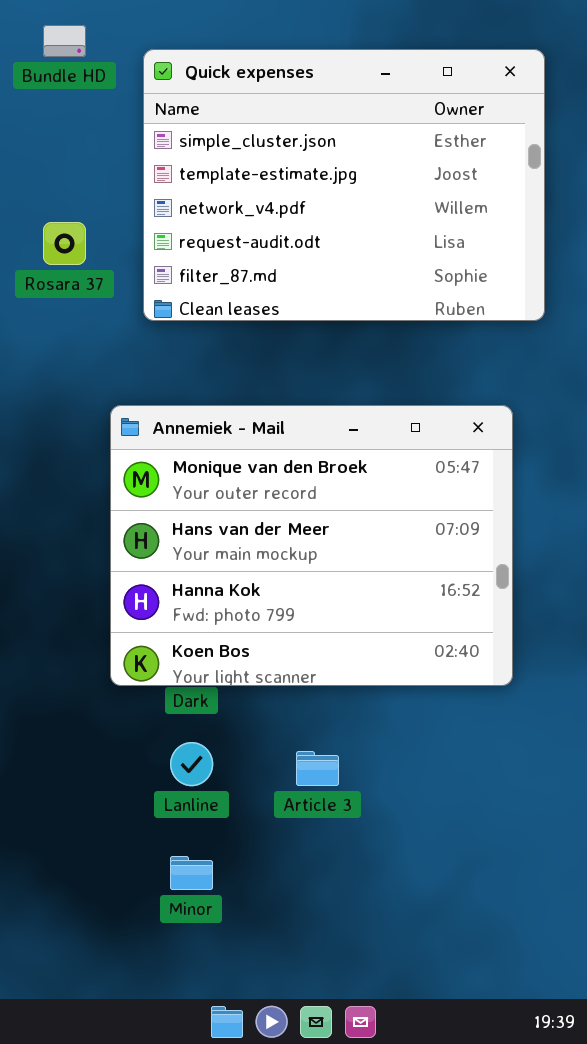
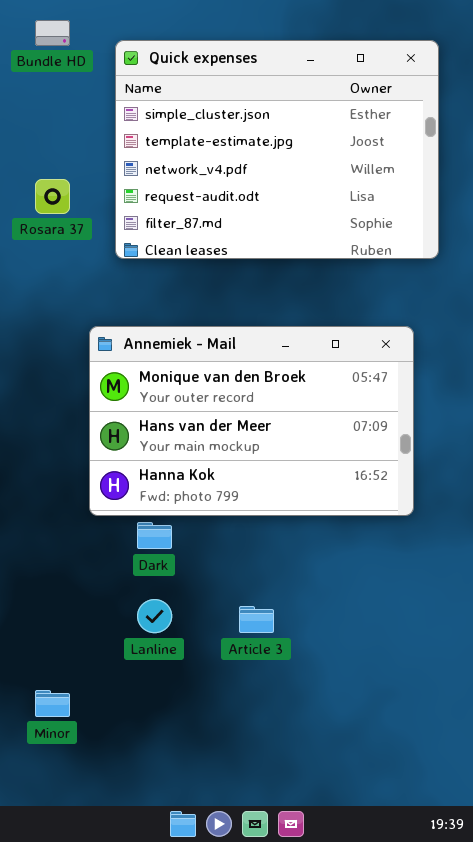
Annemiek - Mail: [110,405,513,686] -> [89,326,414,516], resized
Minor: [170,856,213,890] -> [35,690,70,717], moved

